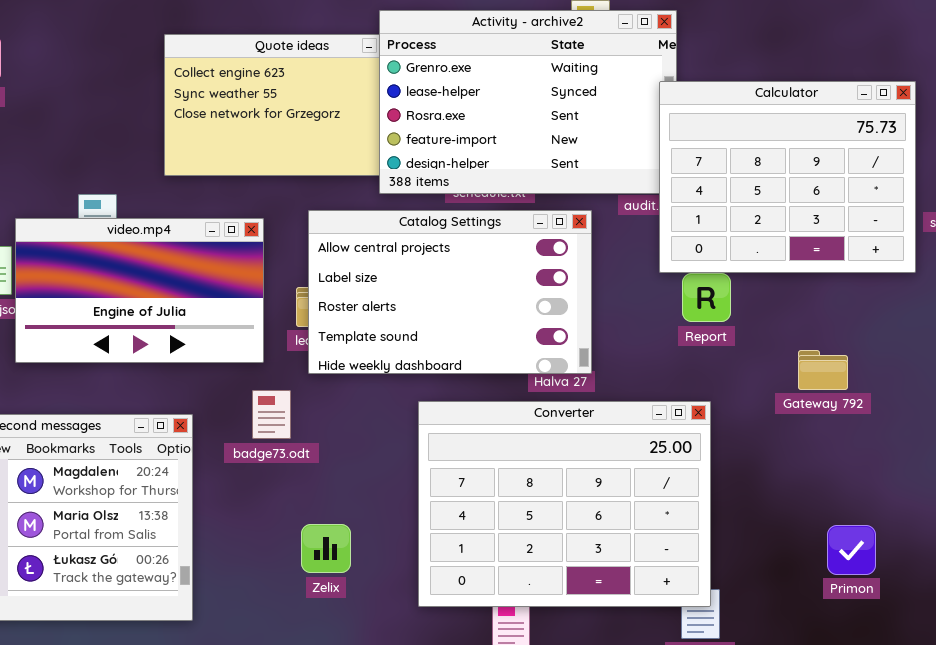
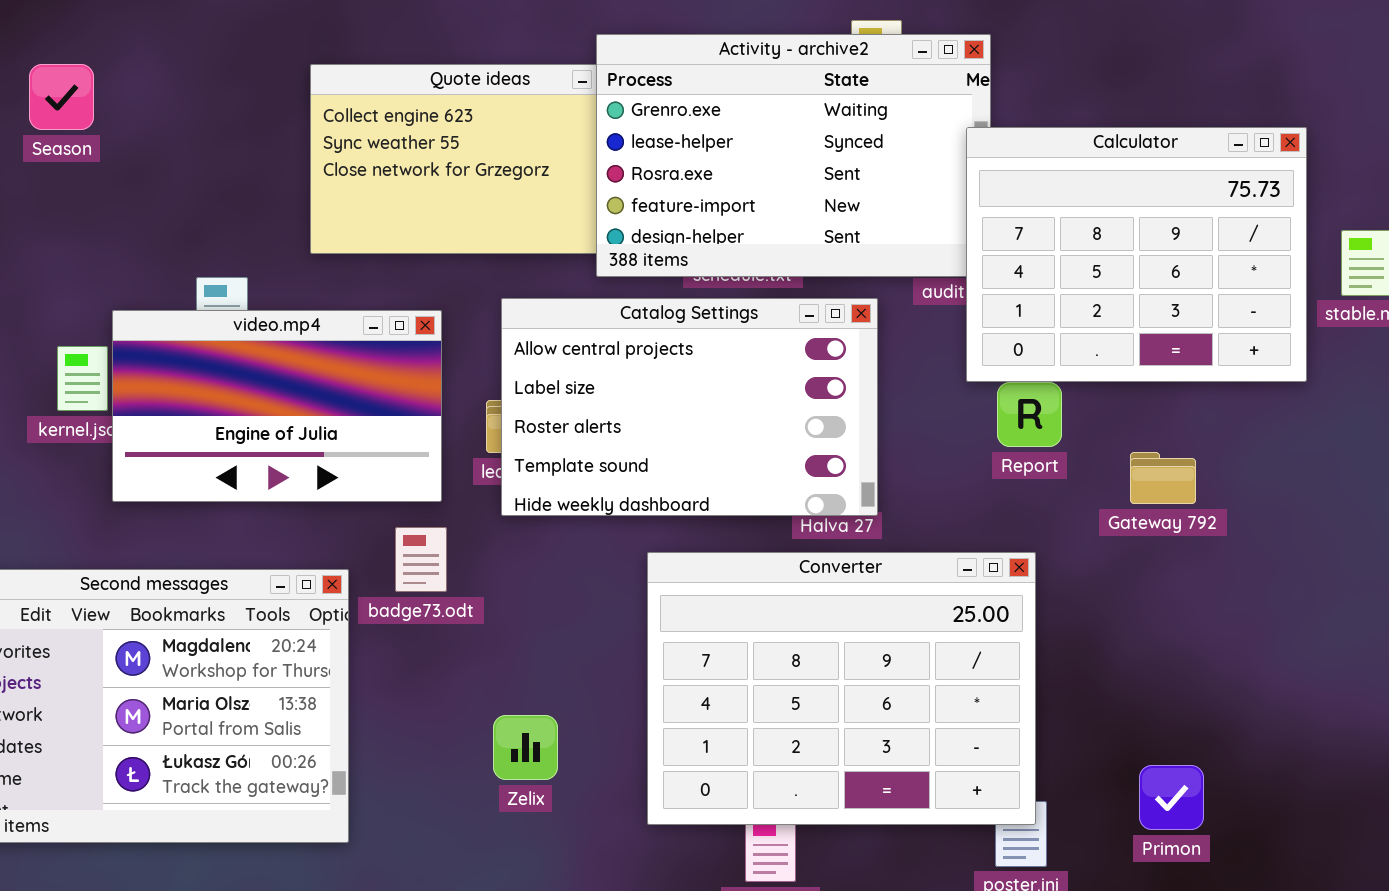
Gateway 792: [798,350,848,390] -> [1130,452,1196,504], moved
badge73.odt: [252,390,291,439] -> [395,527,447,592], moved
Primon: [827,525,876,575] -> [1139,765,1204,830], moved

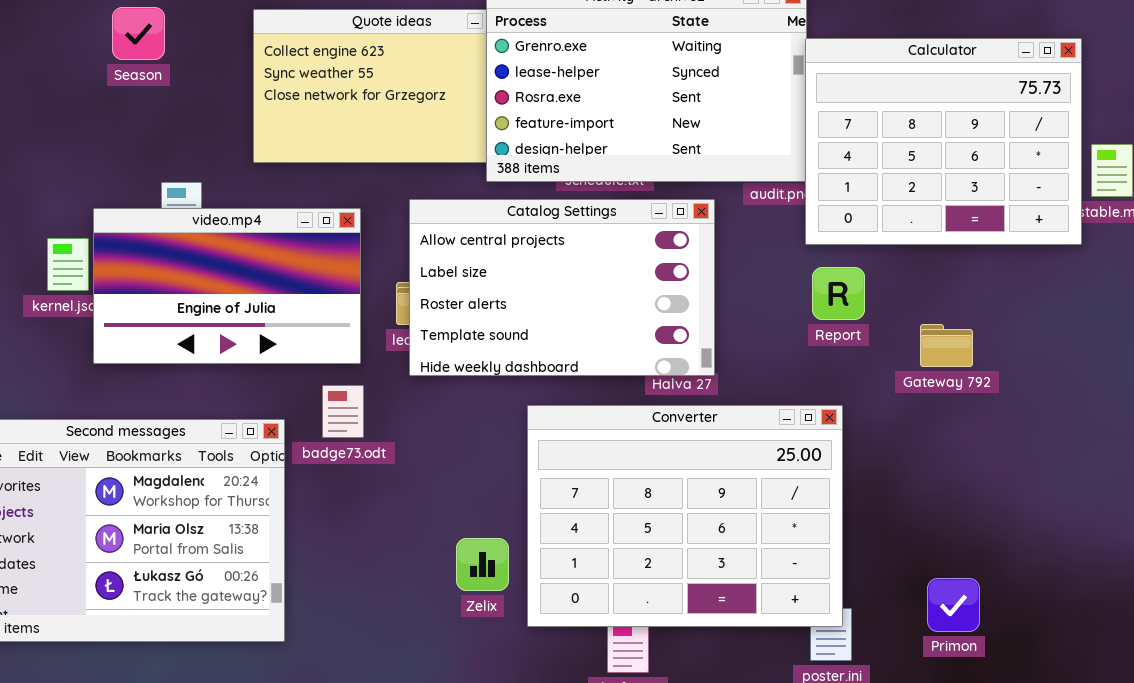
Season: [29,64,94,130] -> [112,7,165,60], moved
Calculator: [966,127,1307,382] -> [805,38,1082,245], moved
Zelix: [493,715,558,780] -> [456,538,509,591], moved

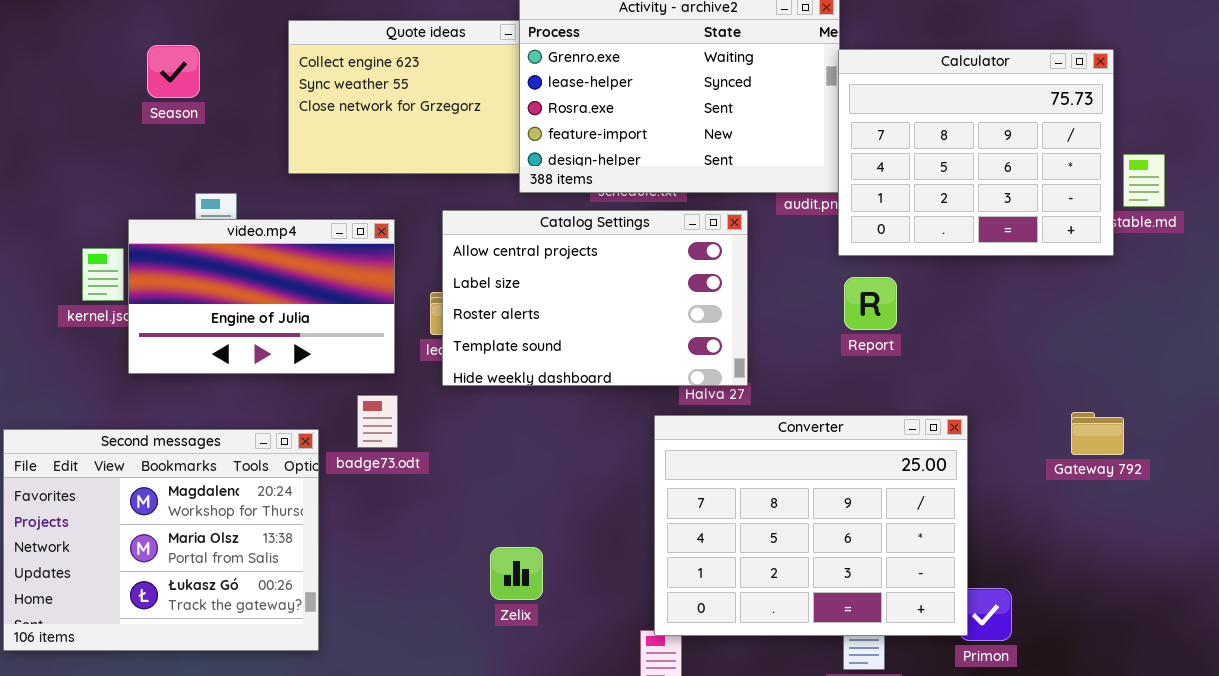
Season: [112,7,165,60] -> [147,45,200,98], moved
Gateway 792: [920,324,973,367] -> [1071,412,1124,455], moved
Converter: [527,405,843,627] -> [654,415,968,636], moved

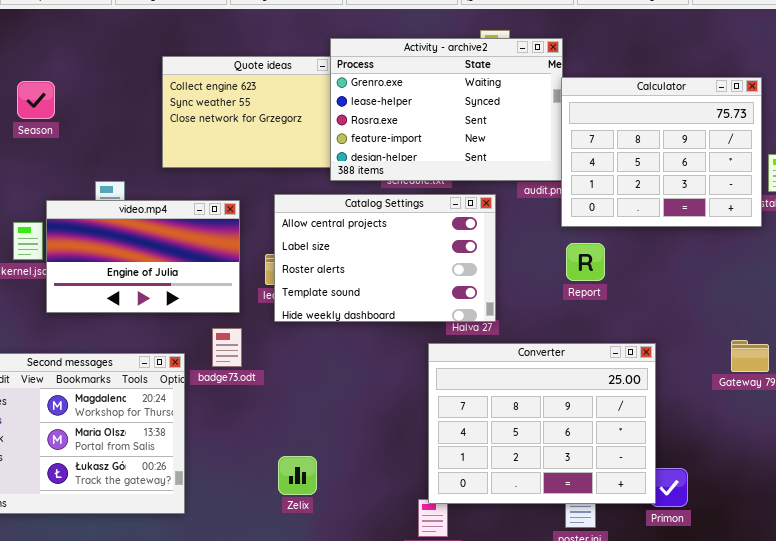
Season: [147,45,200,98] -> [17,81,55,119], moved
Zelix: [490,547,543,600] -> [278,456,317,495], moved

